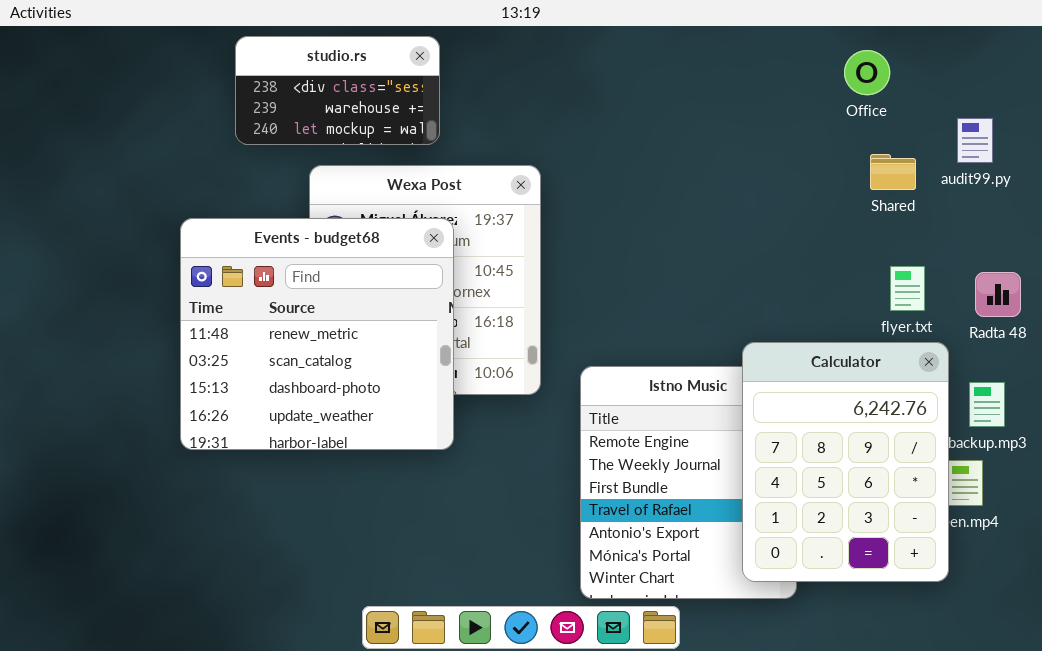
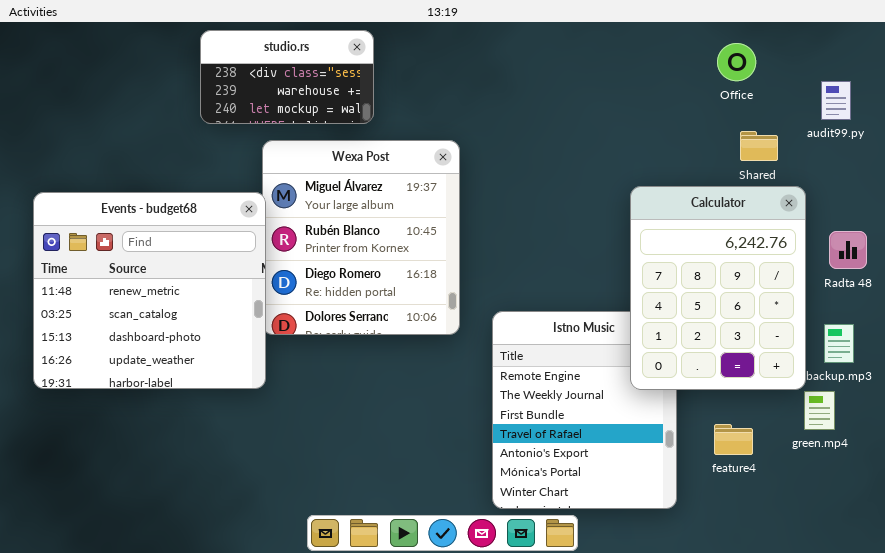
audit99.py: [957,118,993,163] -> [821,81,851,120], moved
Events - budget68: [180,218,454,450] -> [33,192,266,389], moved
Calculator: [742,342,949,582] -> [630,186,806,390], moved

